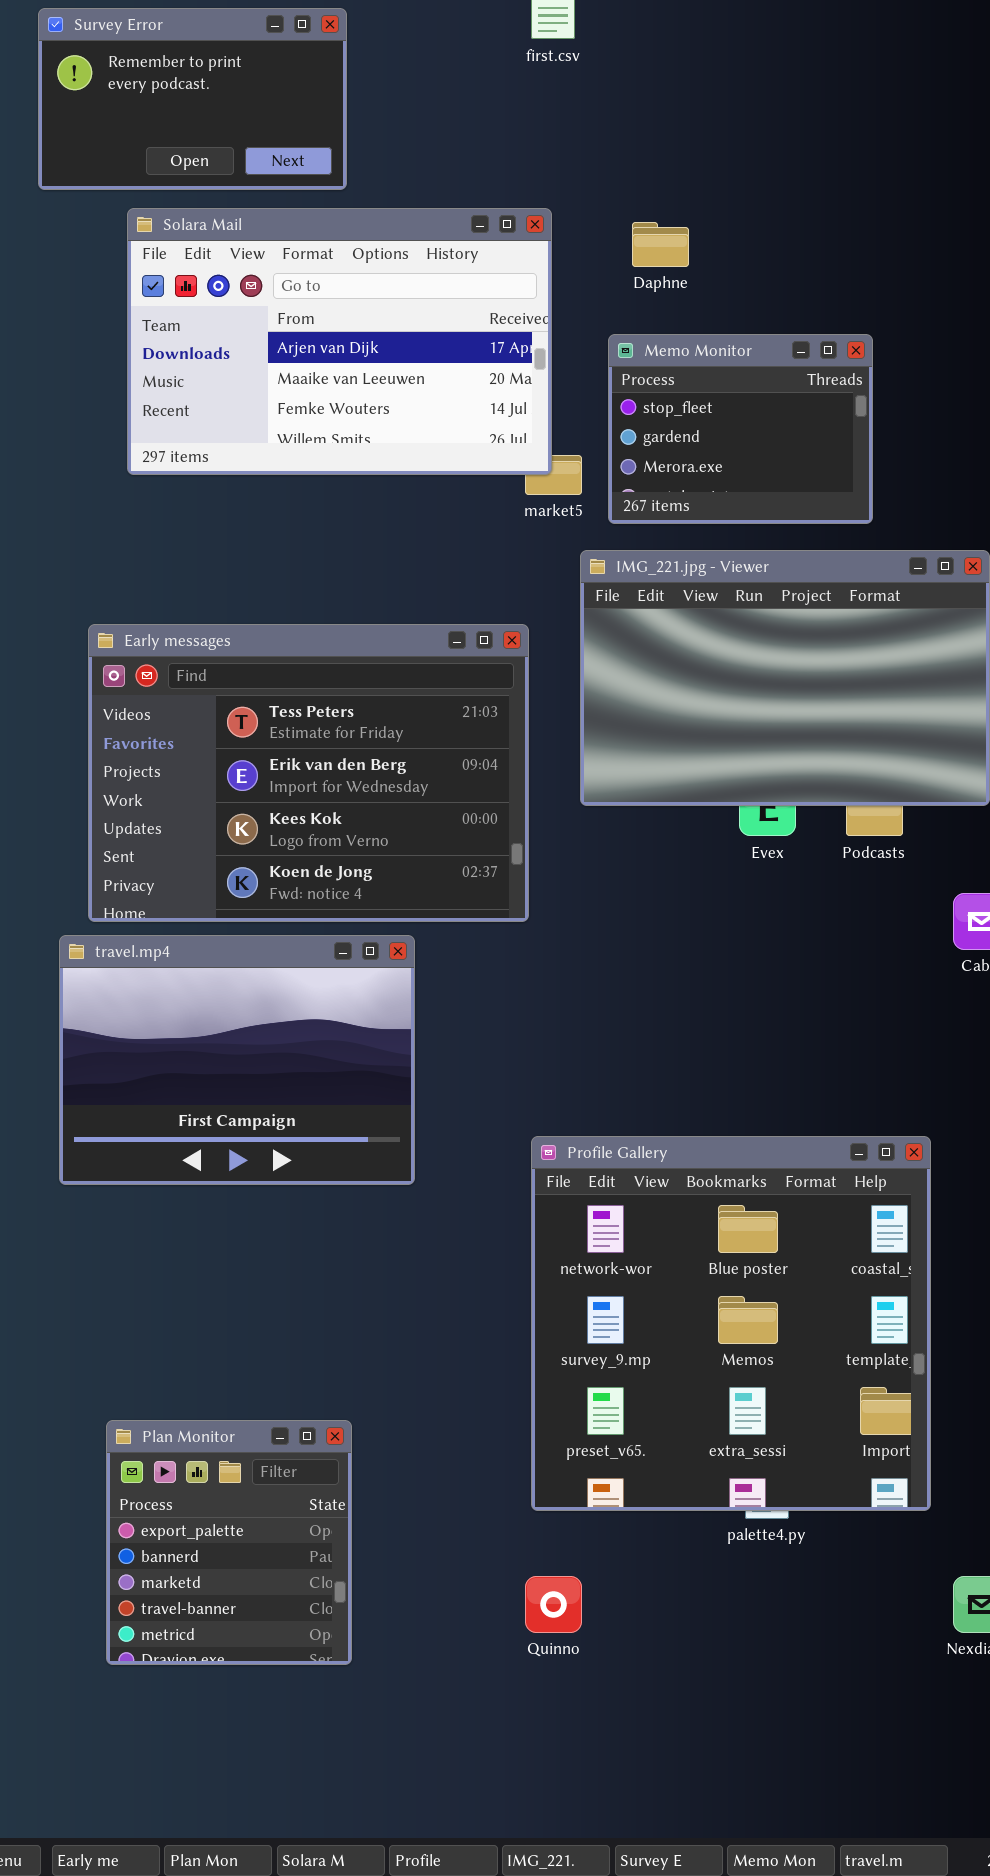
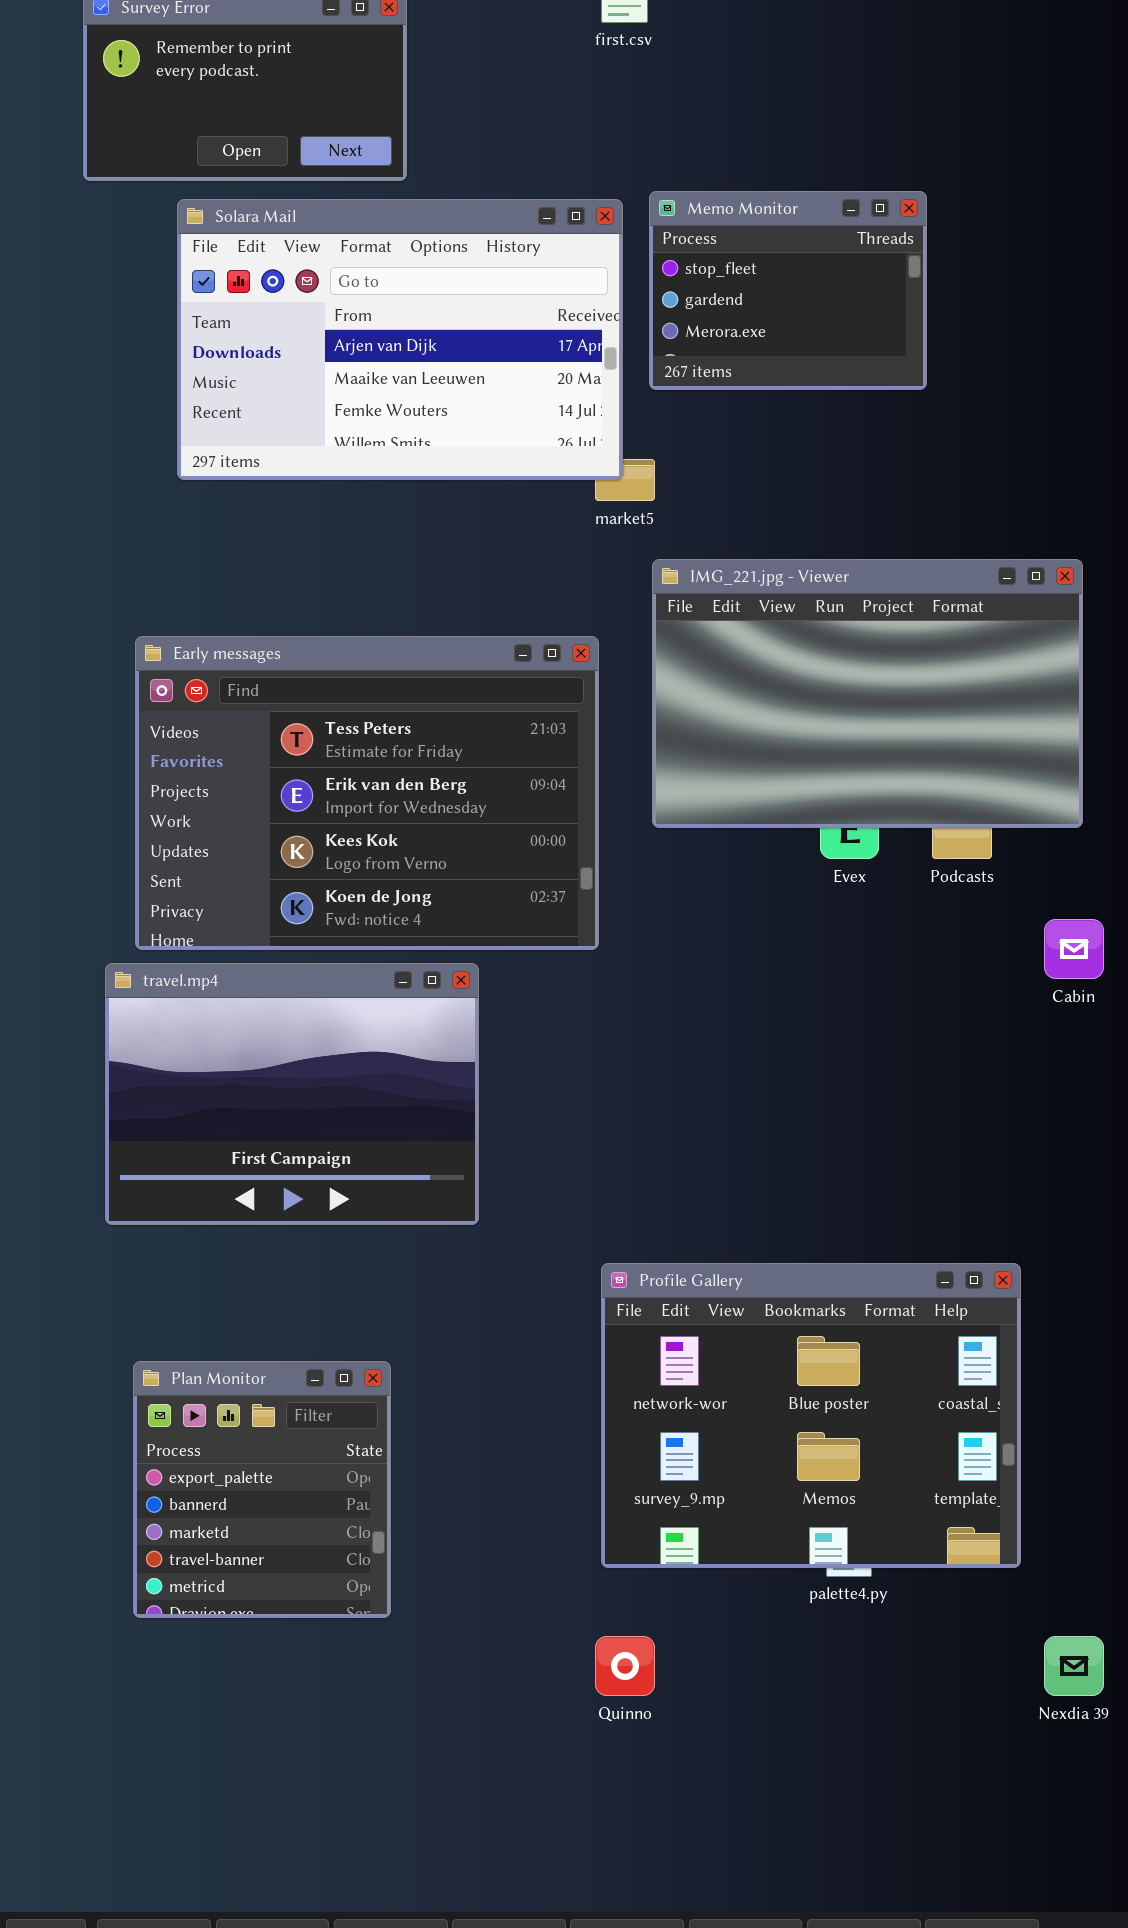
Memo Monitor: [608,334,873,524] -> [649,191,927,390], moved
Profile Gallery: [531,1136,931,1511] -> [601,1263,1021,1568], resized
Plan Monitor: [106,1420,352,1665] -> [133,1361,391,1618], moved

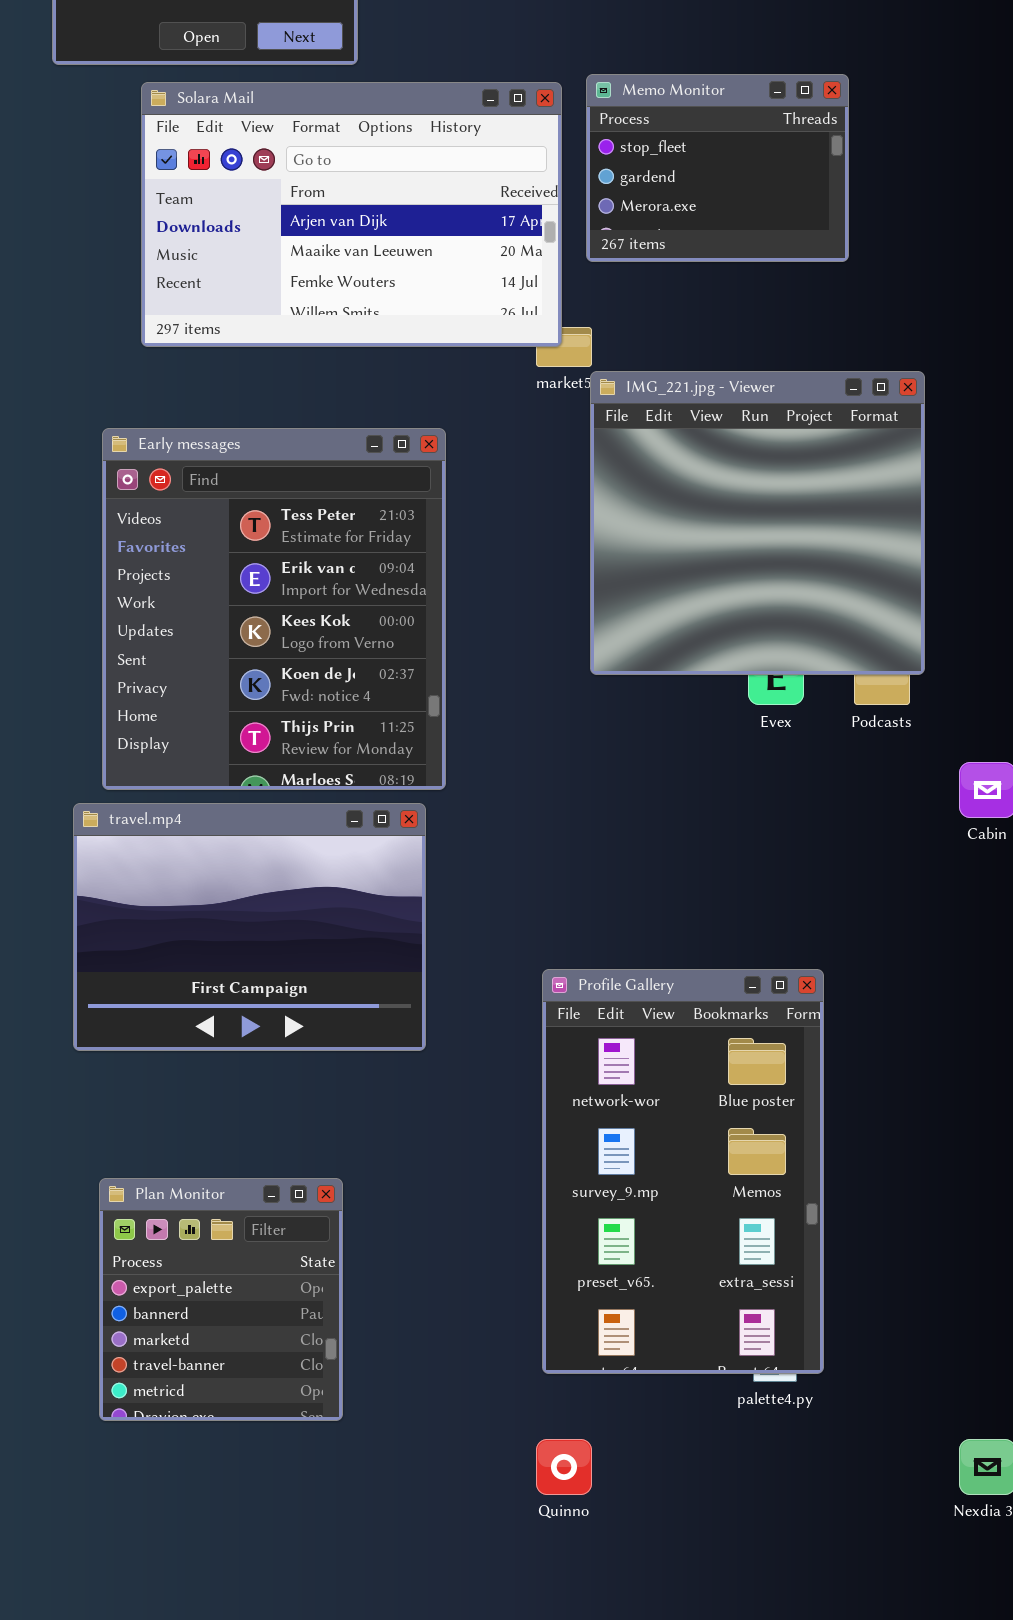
IMG_221.jpg - Viewer: [652,559,1083,828] -> [590,371,925,675], resized
Early messages: [135,636,599,950] -> [102,428,446,790], resized
Profile Gallery: [601,1263,1021,1568] -> [542,969,824,1374], resized

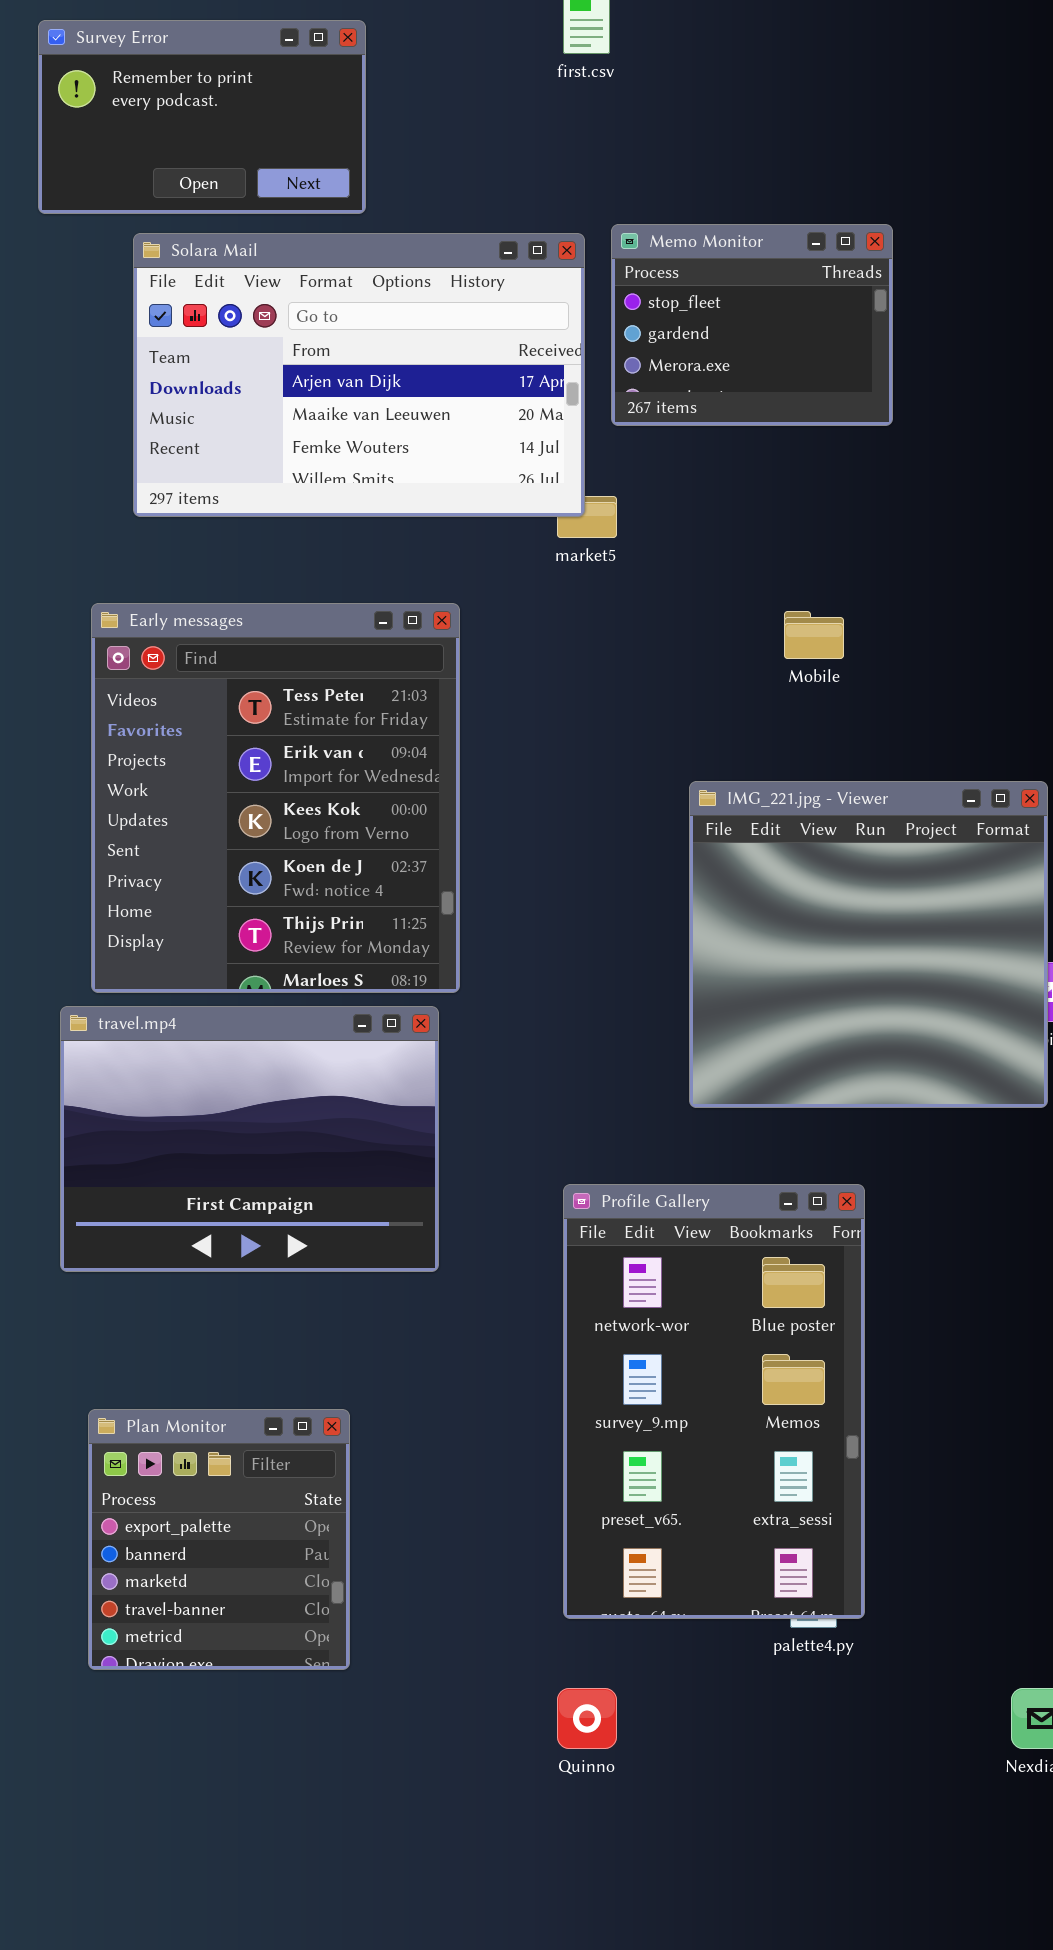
IMG_221.jpg - Viewer: [590,371,925,675] -> [689,781,1048,1108], moved

